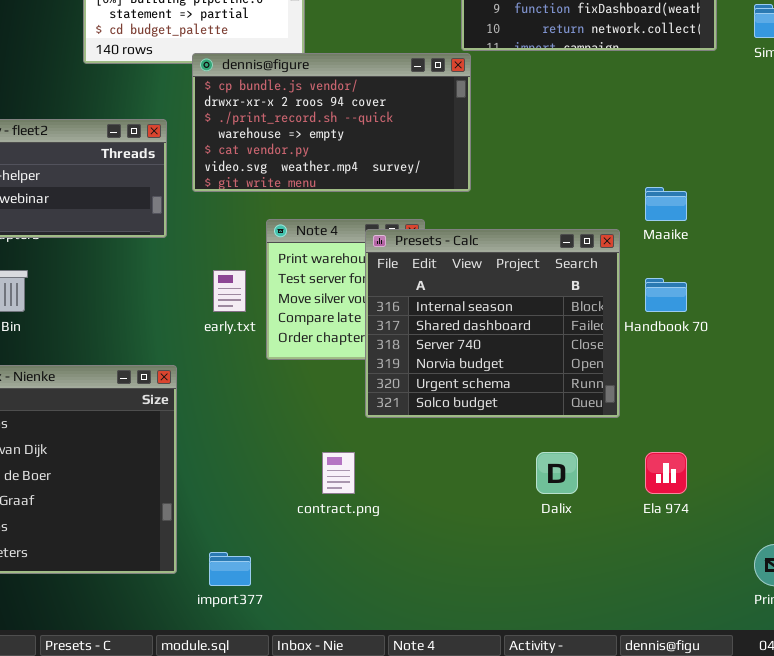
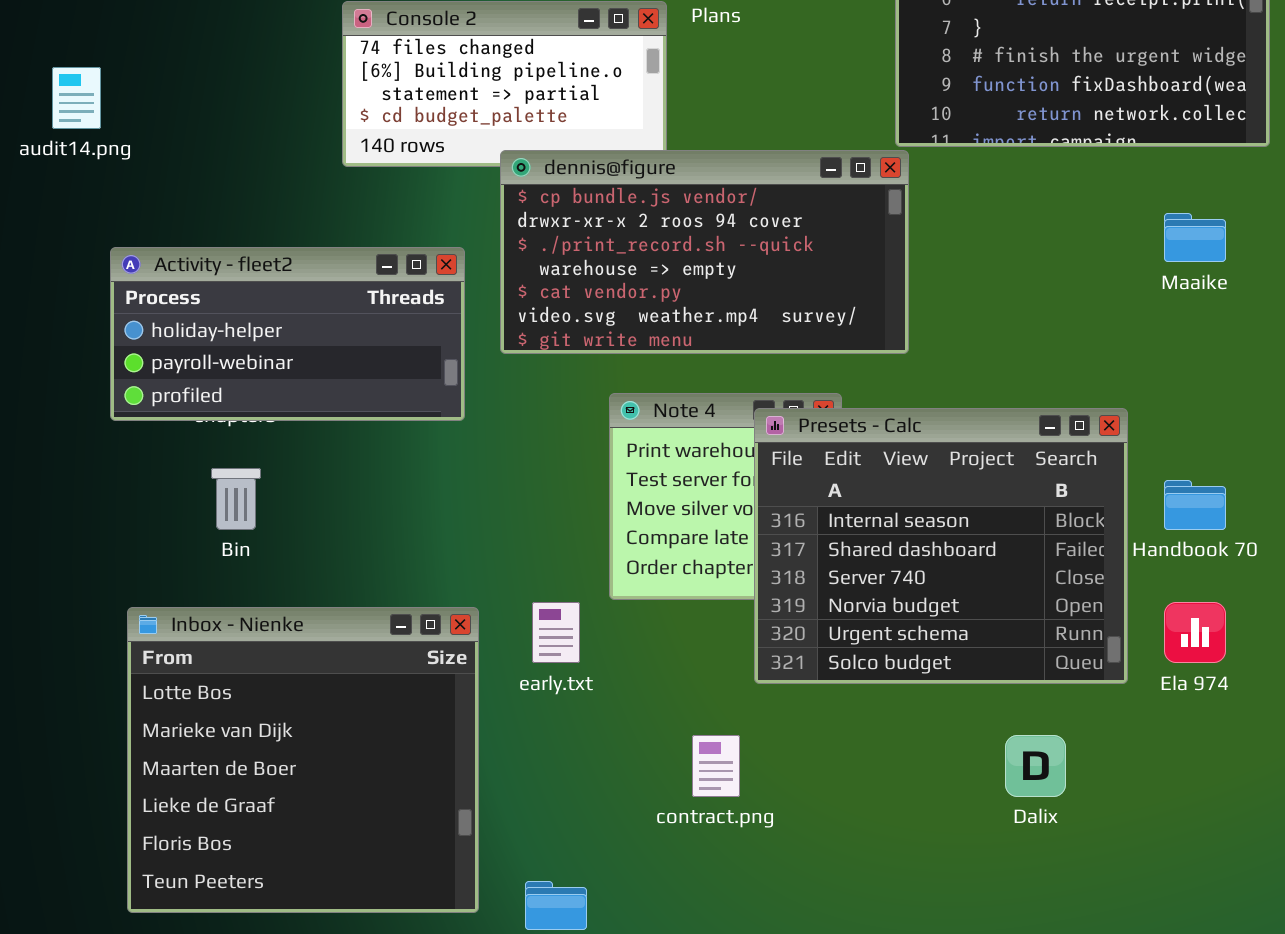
Maaike: [645,187,687,221] -> [1164,213,1226,262], moved
early.txt: [213,270,246,312] -> [532,602,580,663], moved
Ela 974: [645,452,687,494] -> [1164,602,1226,663], moved

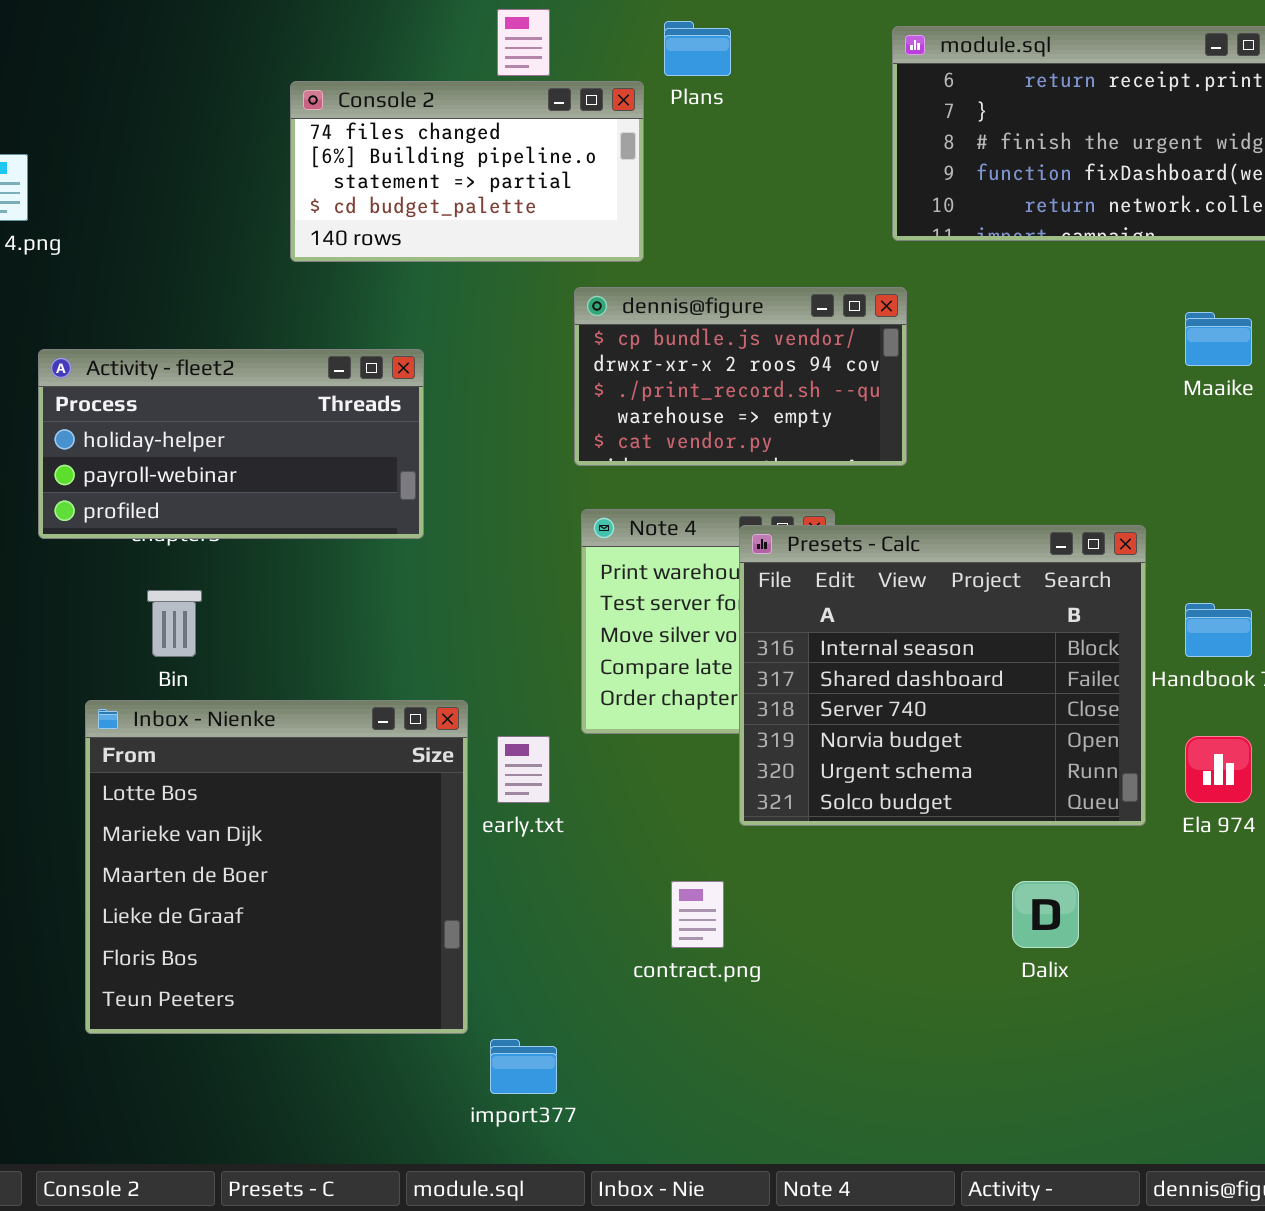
dennis@figure: [500,150,909,354] -> [574,287,907,466], resized
Inbox - Nienke: [127,607,479,913] -> [85,700,468,1034], moved

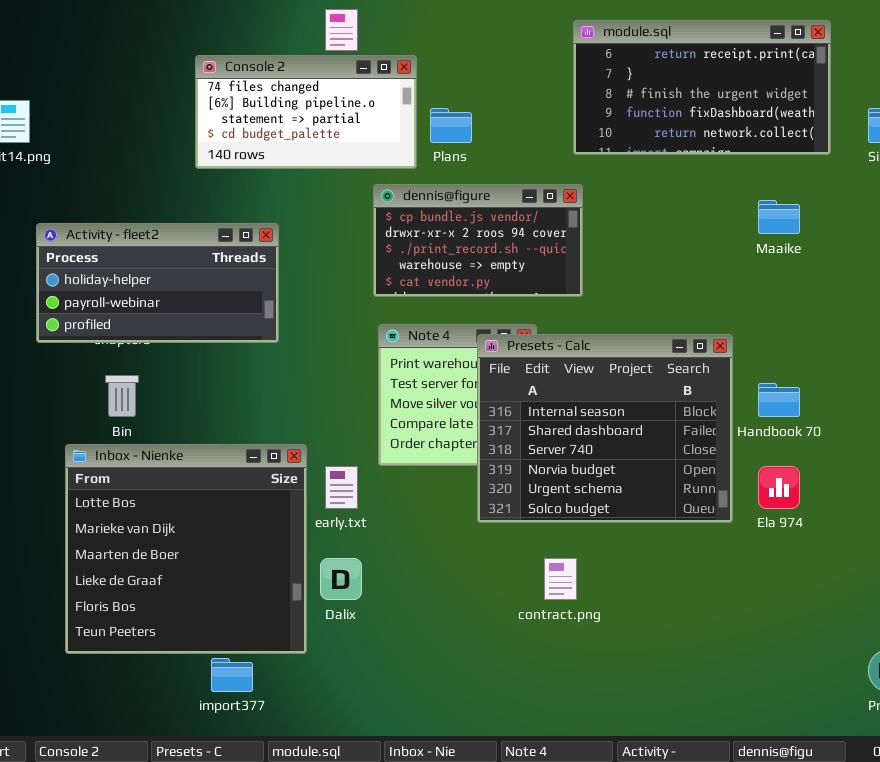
Plans: [664,21,731,76] -> [430,108,472,143], moved
contract.png: [671,881,724,948] -> [544,558,577,600], moved
Dalix: [1012,881,1079,948] -> [320,558,362,600], moved
import377: [490,1039,557,1094] -> [211,658,253,692], moved

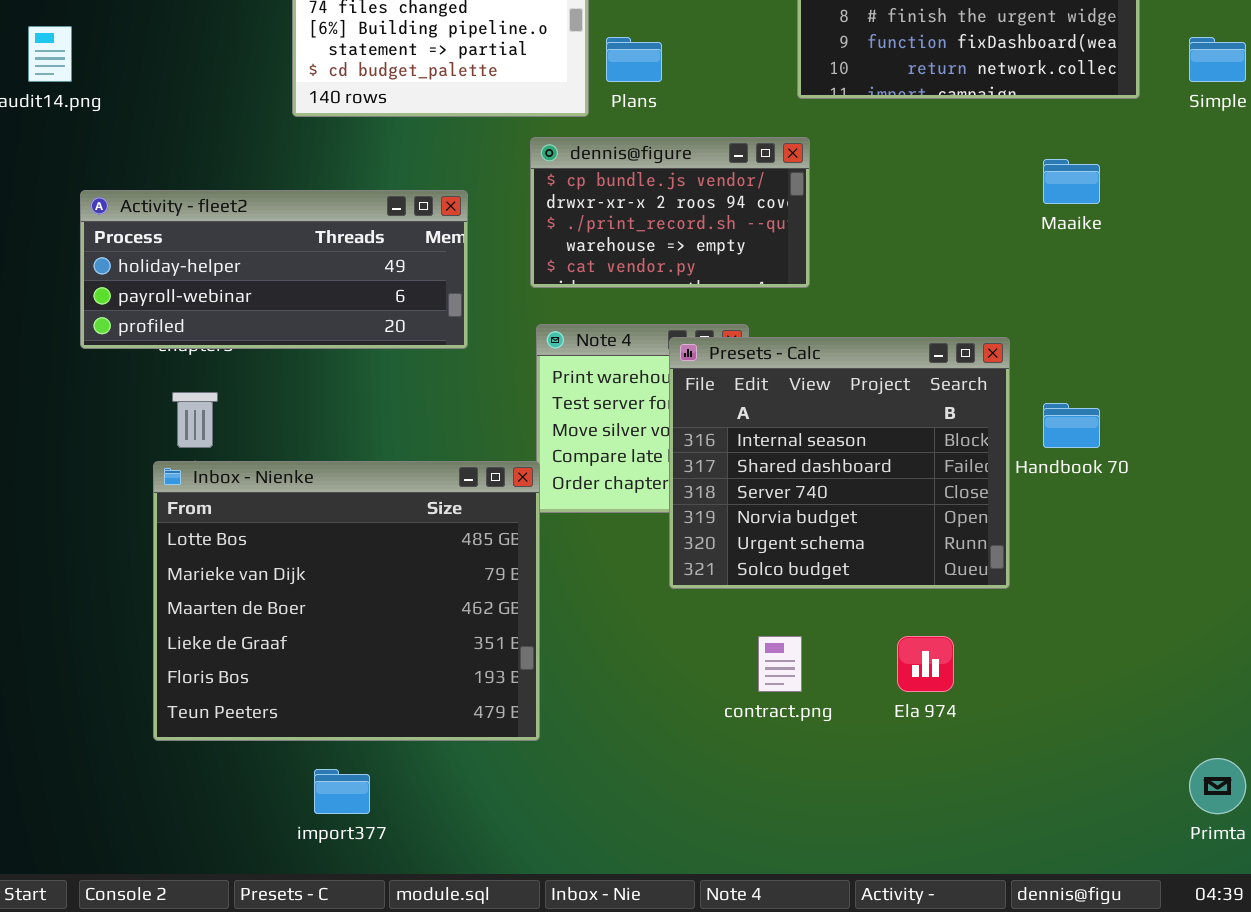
Activity - fleet2: [36,223,279,343] -> [80,190,468,349], resized
Inbox - Nienke: [65,444,307,654] -> [153,461,540,741], moved, resized
Ela 974: [758,466,800,509] -> [897,636,954,692], moved

